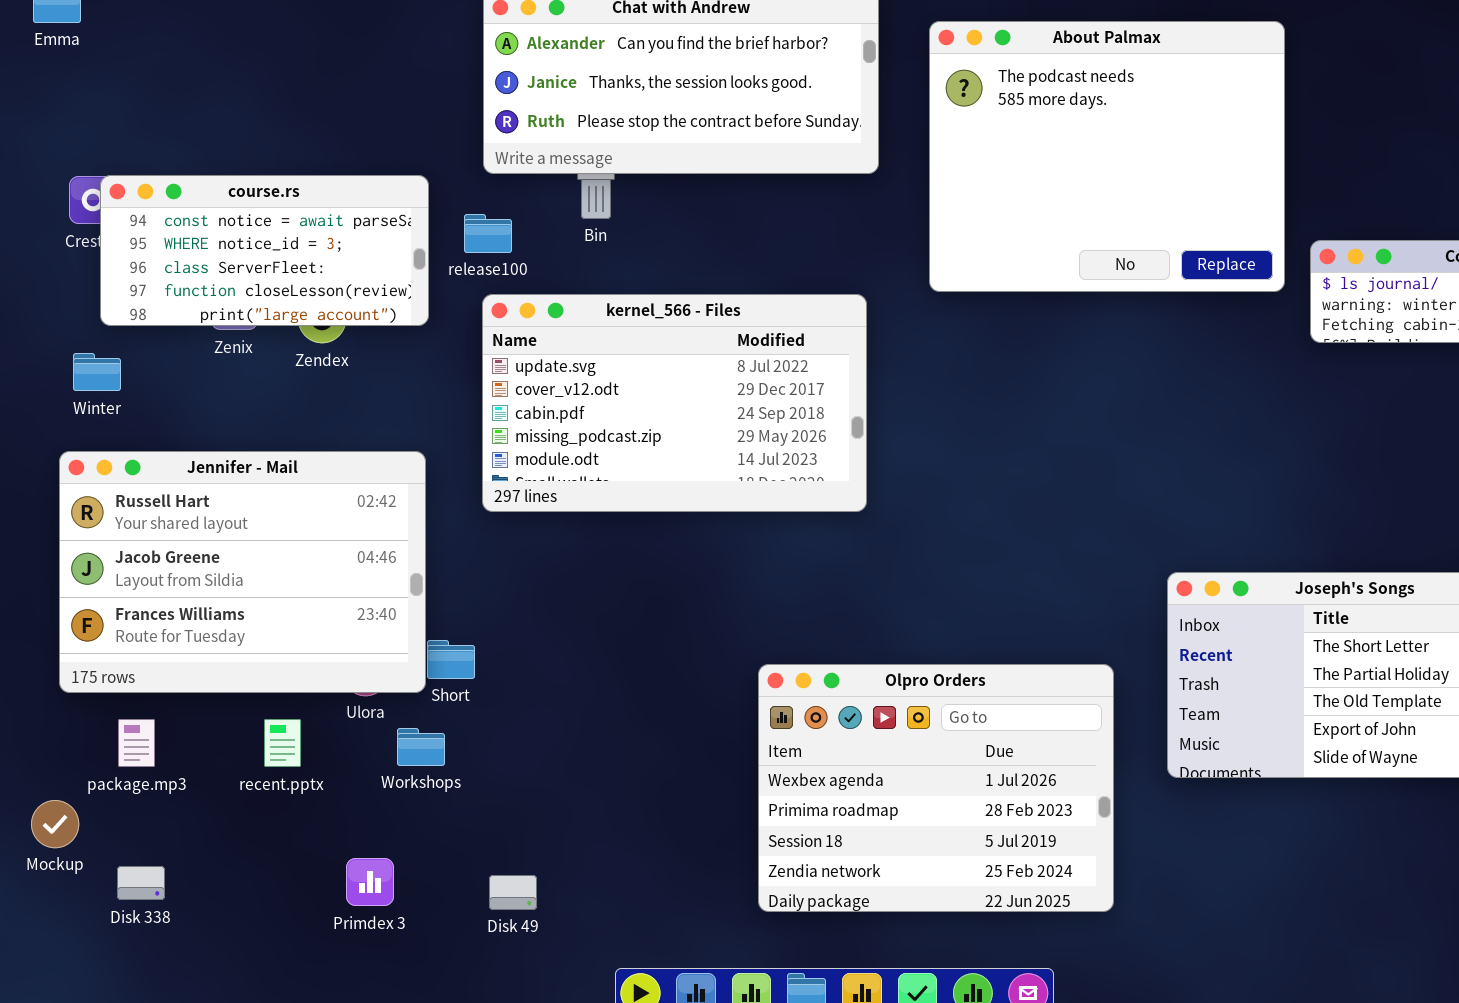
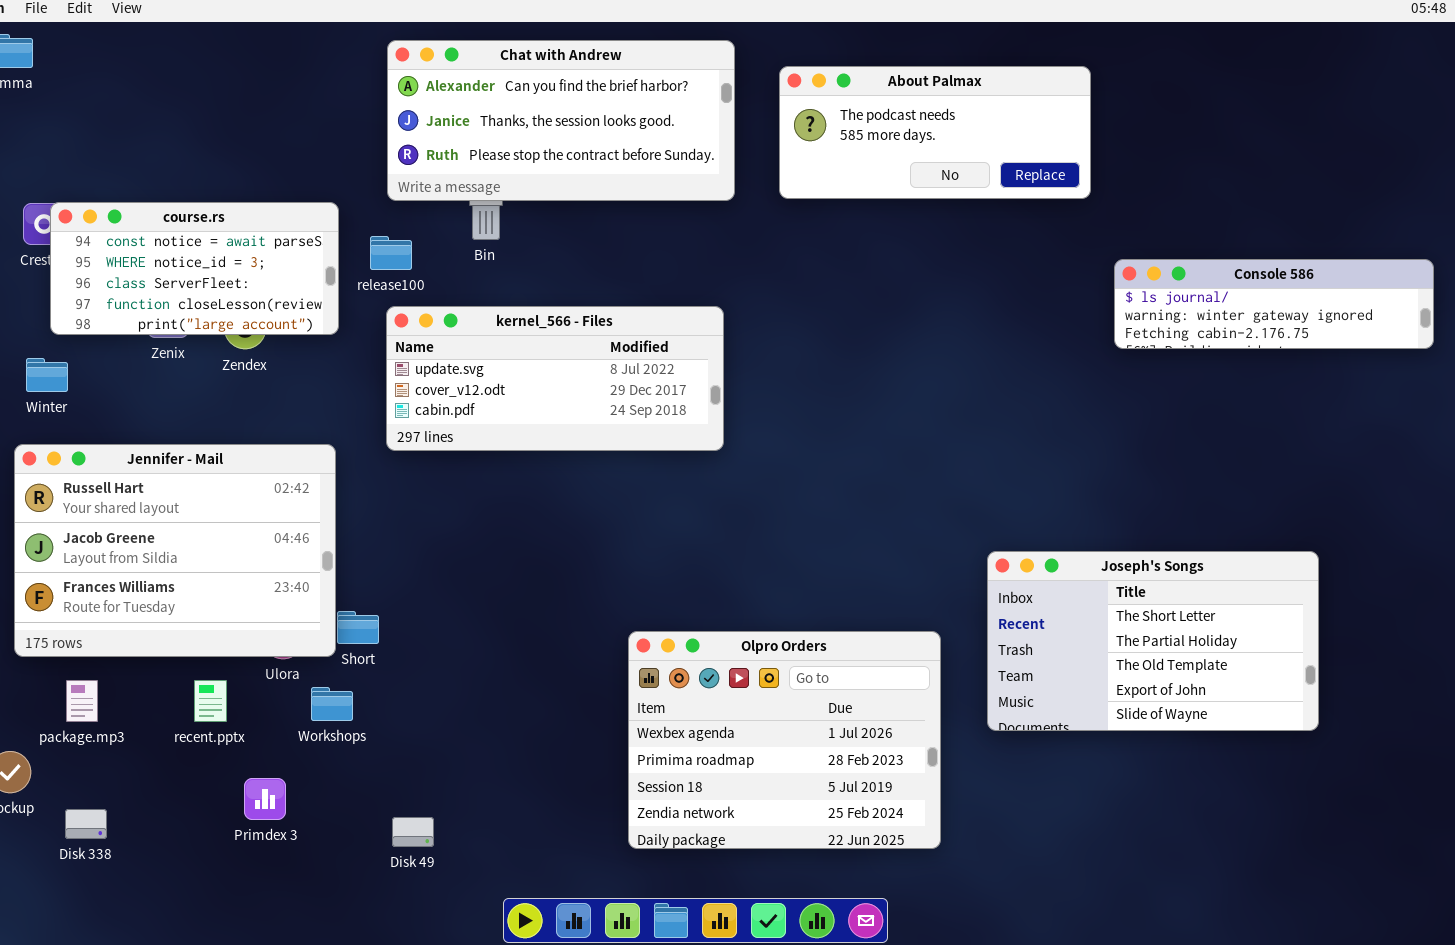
About Palmax: [929,21,1285,292] -> [779,66,1091,199], resized
kernel_566 - Files: [482,294,867,512] -> [386,306,724,451], resized
Primdex 3: [346,858,394,906] -> [244,778,286,820], moved

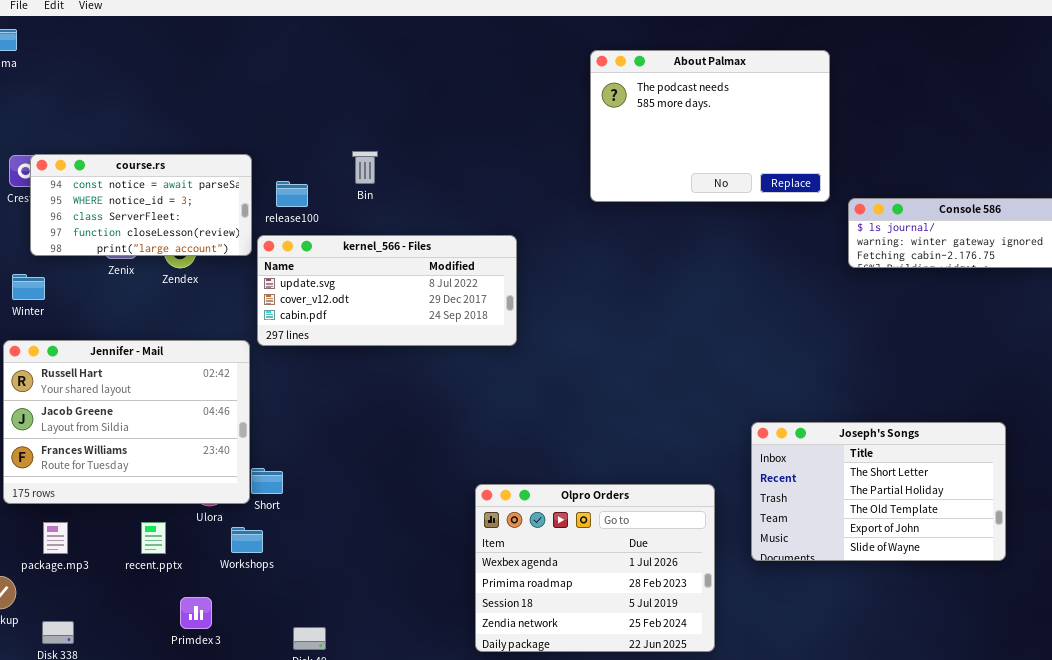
Chat with Andrew: [387,40,735,201] -> none, closed
About Palmax: [779,66,1091,199] -> [590,50,830,202], resized
kernel_566 - Files: [386,306,724,451] -> [257,235,517,346], moved

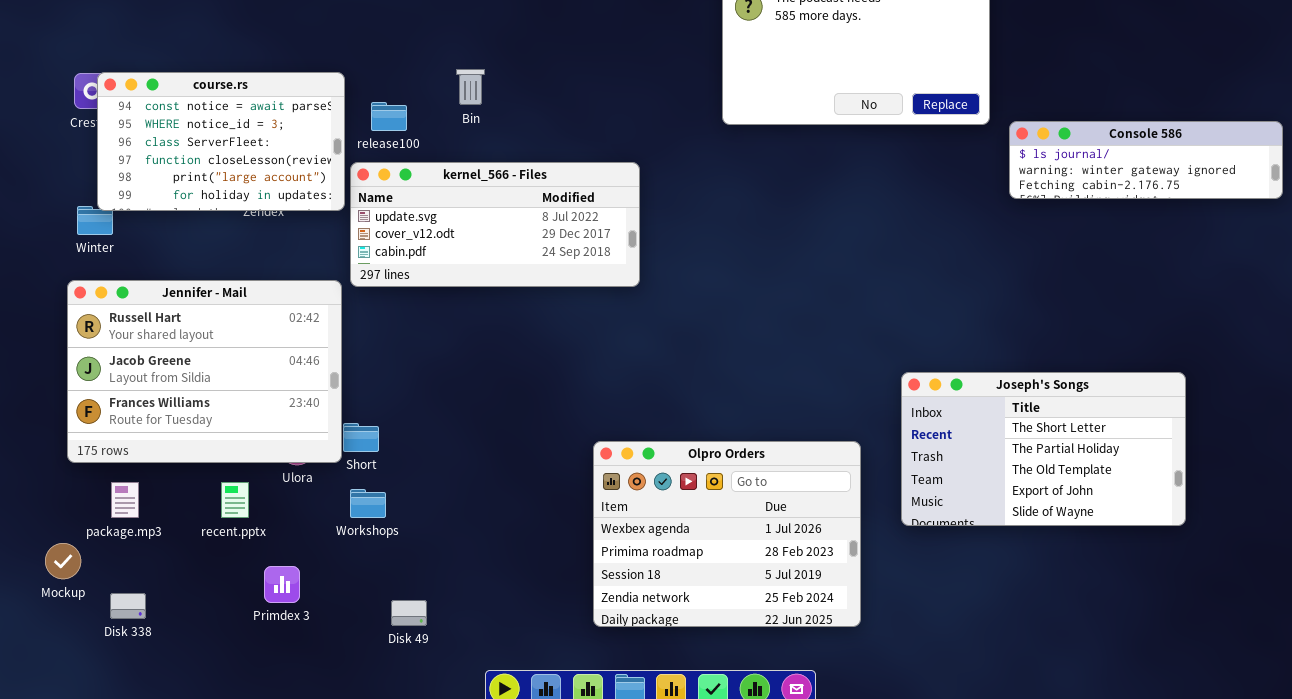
course.rs: [30,154,252,256] -> [97,72,345,211], resized
Workshops: [231,527,263,553] -> [350,489,386,518], moved

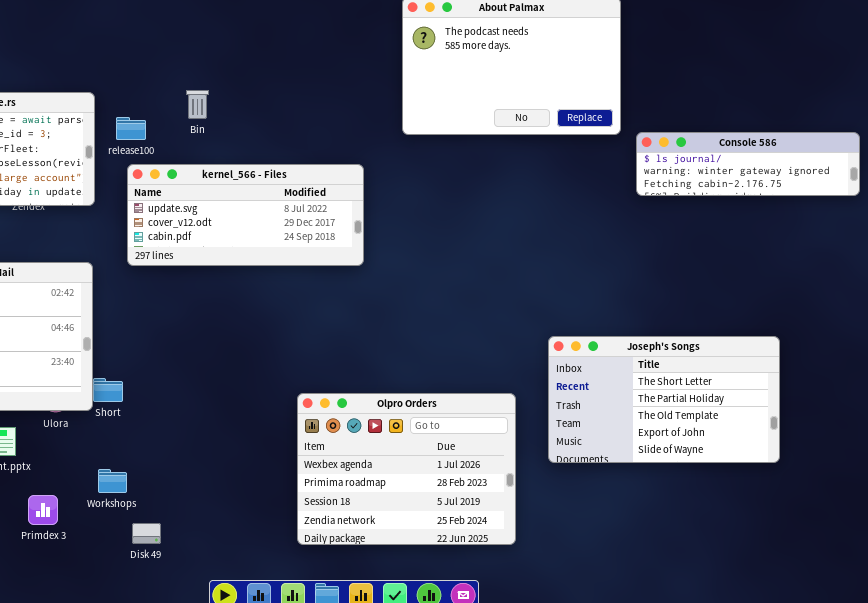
kernel_566 - Files: [350,162,640,287] -> [127,164,364,266], moved
Workshops: [350,489,386,518] -> [98,469,127,493], moved

